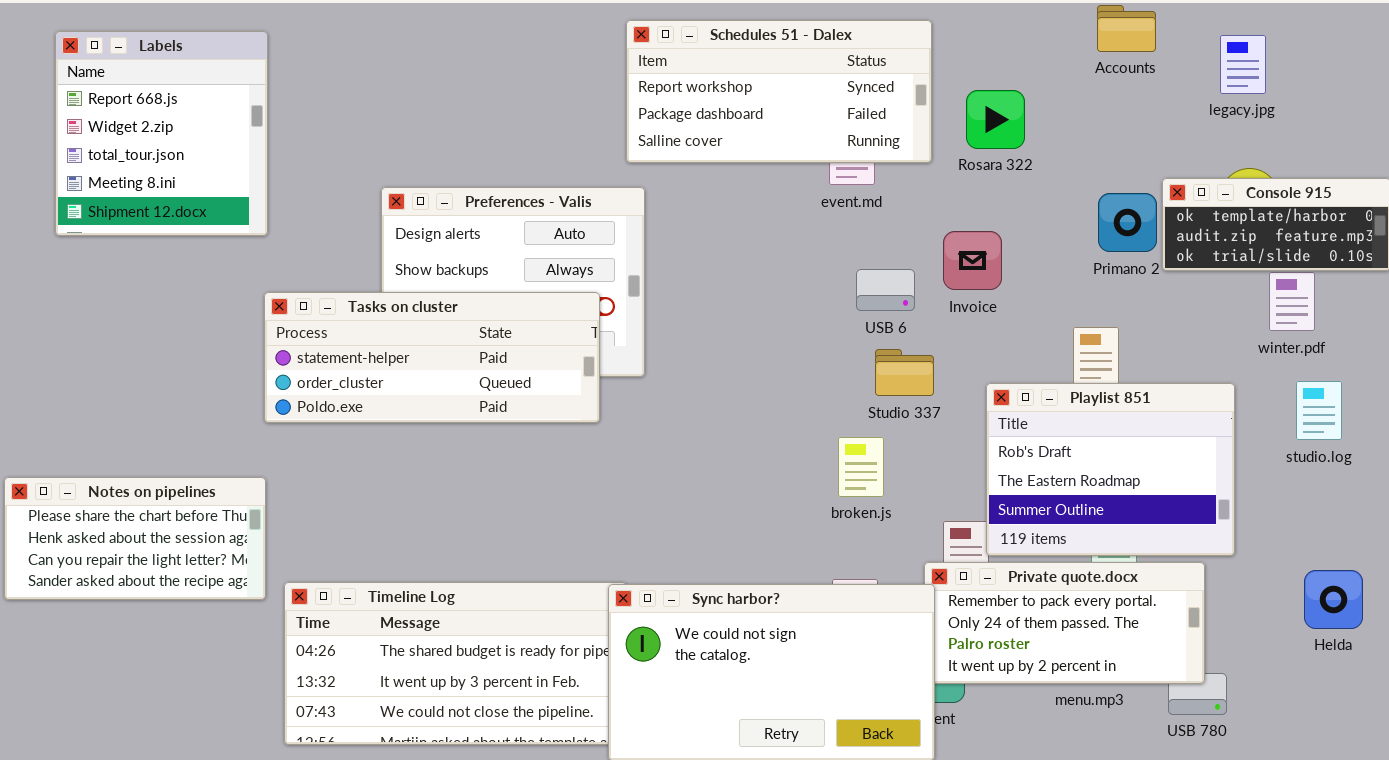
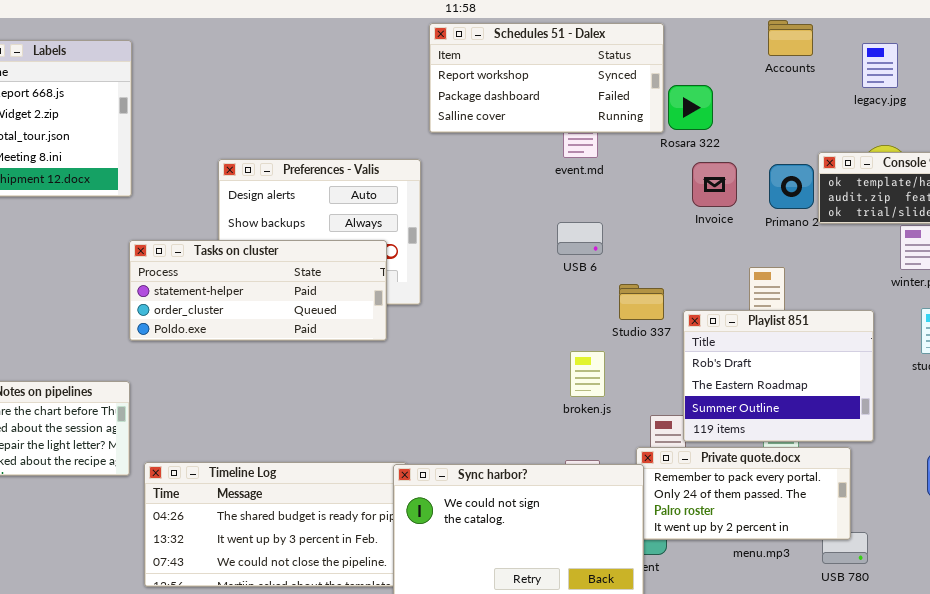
Schedules 51 - Dalex: [626,20,932,163] -> [429,23,664,133], moved
Invoice: [943,231,1002,290] -> [692,162,737,207], moved
USB 6: [856,269,915,311] -> [557,222,603,255], moved
Studio 337: [875,349,934,396] -> [619,284,664,320], moved

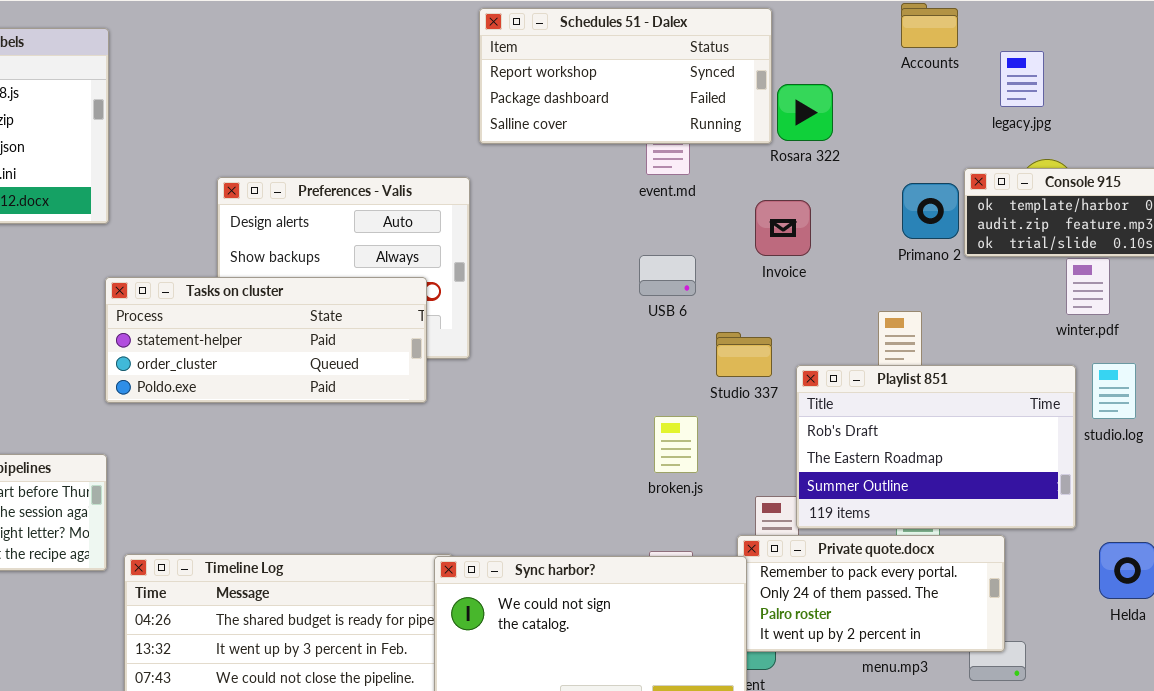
legacy.jpg: [862,43,898,88] -> [1000,51,1044,107], moved
Invoice: [692,162,737,207] -> [755,200,811,256], moved
Playlist 851: [683,310,874,442] -> [796,365,1076,529], resized

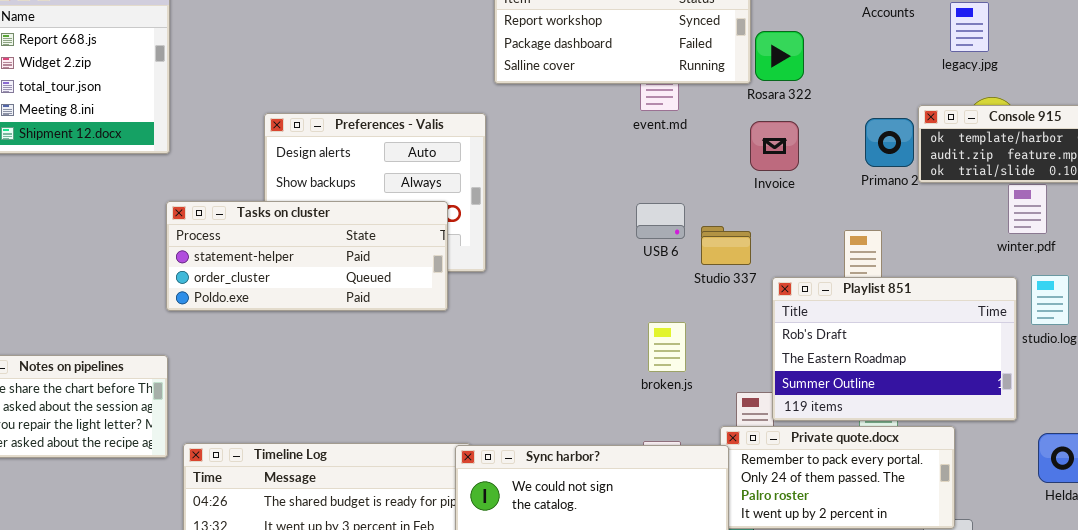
Invoice: [755,200,811,256] -> [750,121,799,171], moved
USB 6: [639,255,696,296] -> [636,203,685,239], moved
Studio 337: [716,332,772,377] -> [701,226,751,265], moved

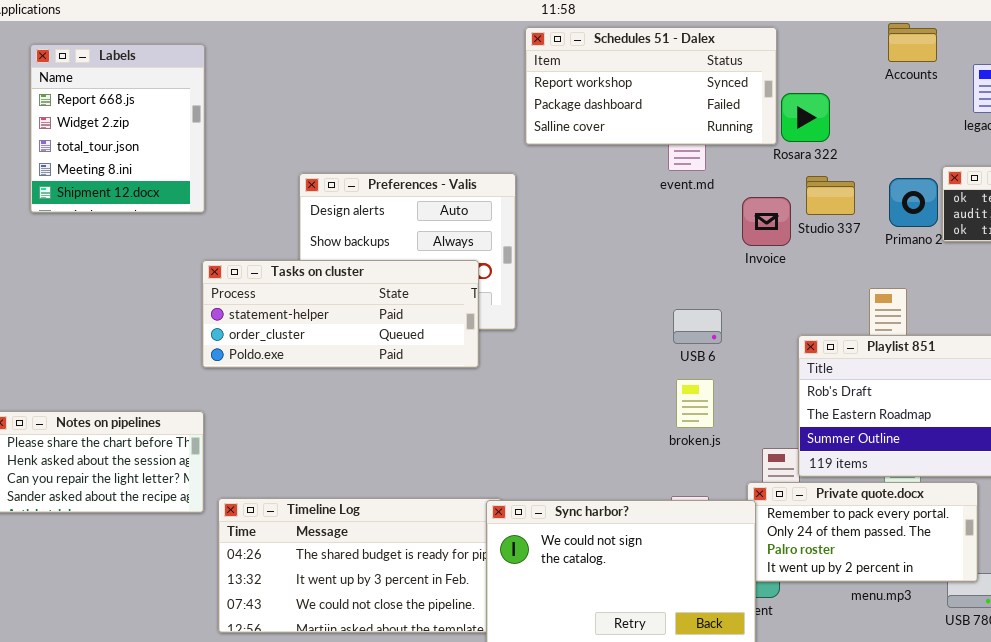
Invoice: [750,121,799,171] -> [742,197,791,246], moved
USB 6: [636,203,685,239] -> [673,309,722,344], moved
Studio 337: [701,226,751,265] -> [806,176,855,215], moved

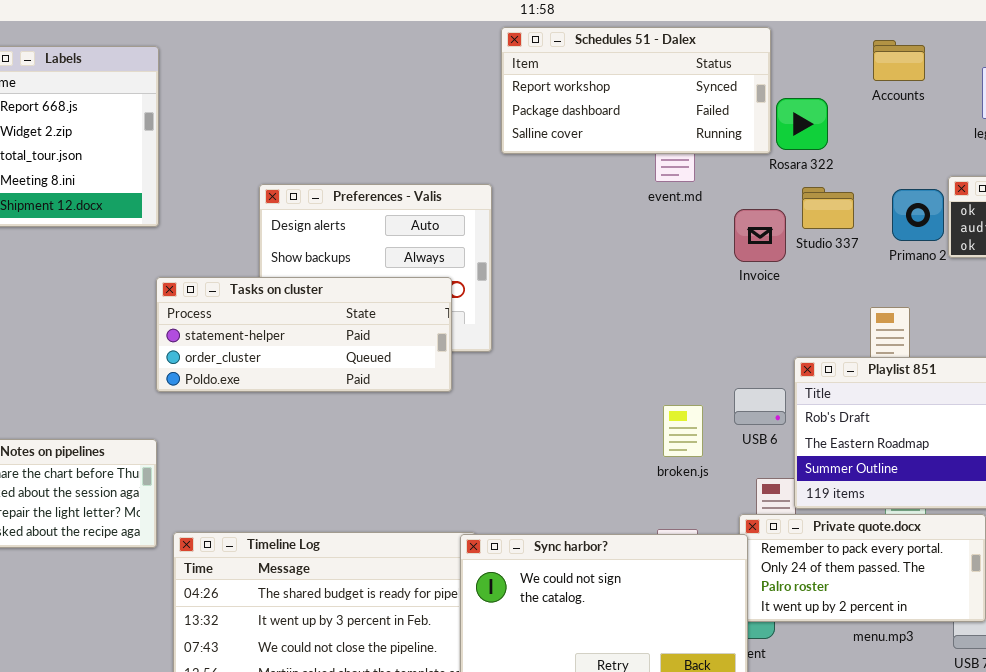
Accounts: [888,23,937,62] -> [873,40,925,81], moved
USB 6: [673,309,722,344] -> [734,388,786,425], moved

